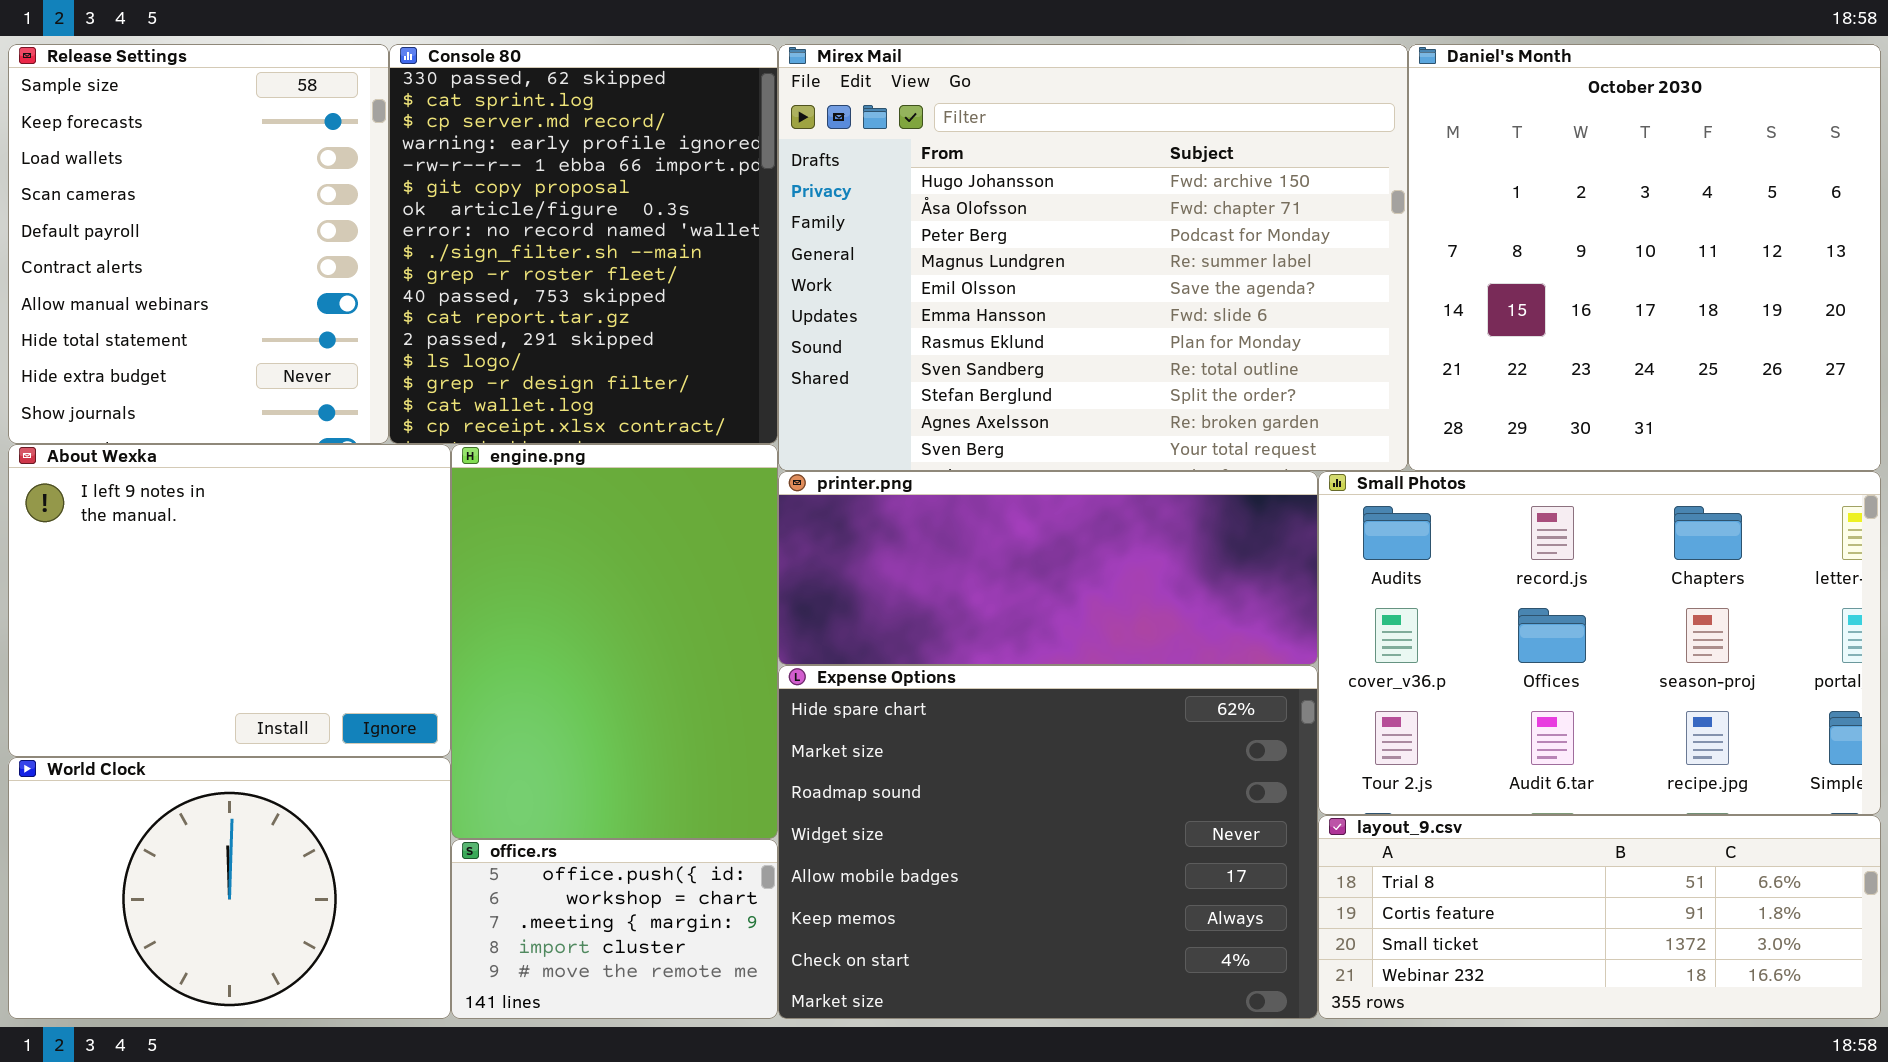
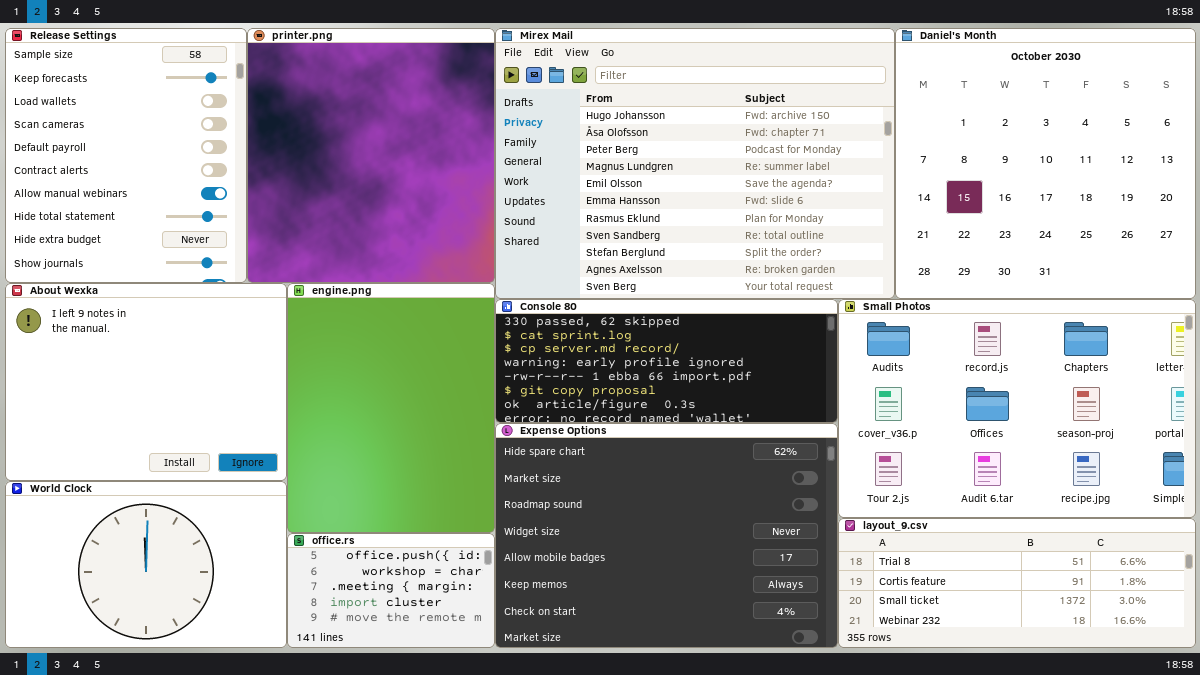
Console 80: [389,44,778,444] -> [495,299,838,423], moved, resized
printer.png: [778,471,1318,665] -> [247,28,495,283], moved, resized

